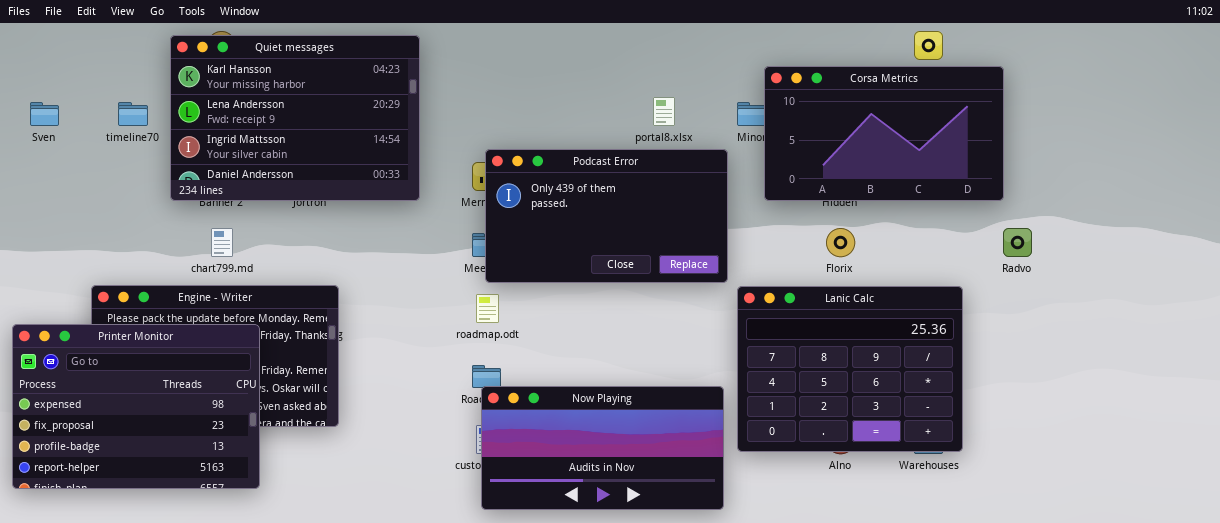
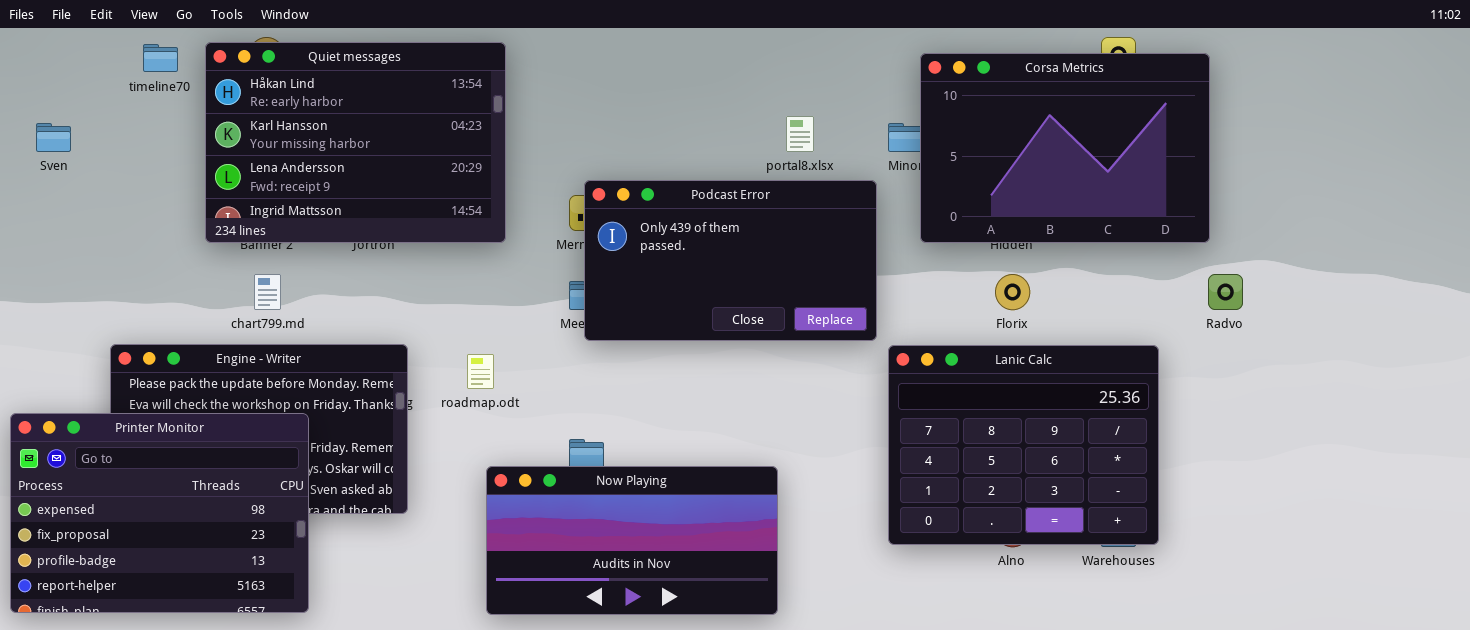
Quiet messages: [170,35,420,201] -> [205,42,506,243], scrolled up 1 row
Corsa Metrics: [764,66,1004,201] -> [920,53,1210,243], resized
timeline70: [118,102,148,126] -> [143,44,178,72], moved
roadmap.odt: [476,294,499,323] -> [467,354,494,389], moved
Printer Monitor: [12,324,260,489] -> [10,413,309,613], moved
Now Playing: [481,386,724,510] -> [486,466,778,615], moved

